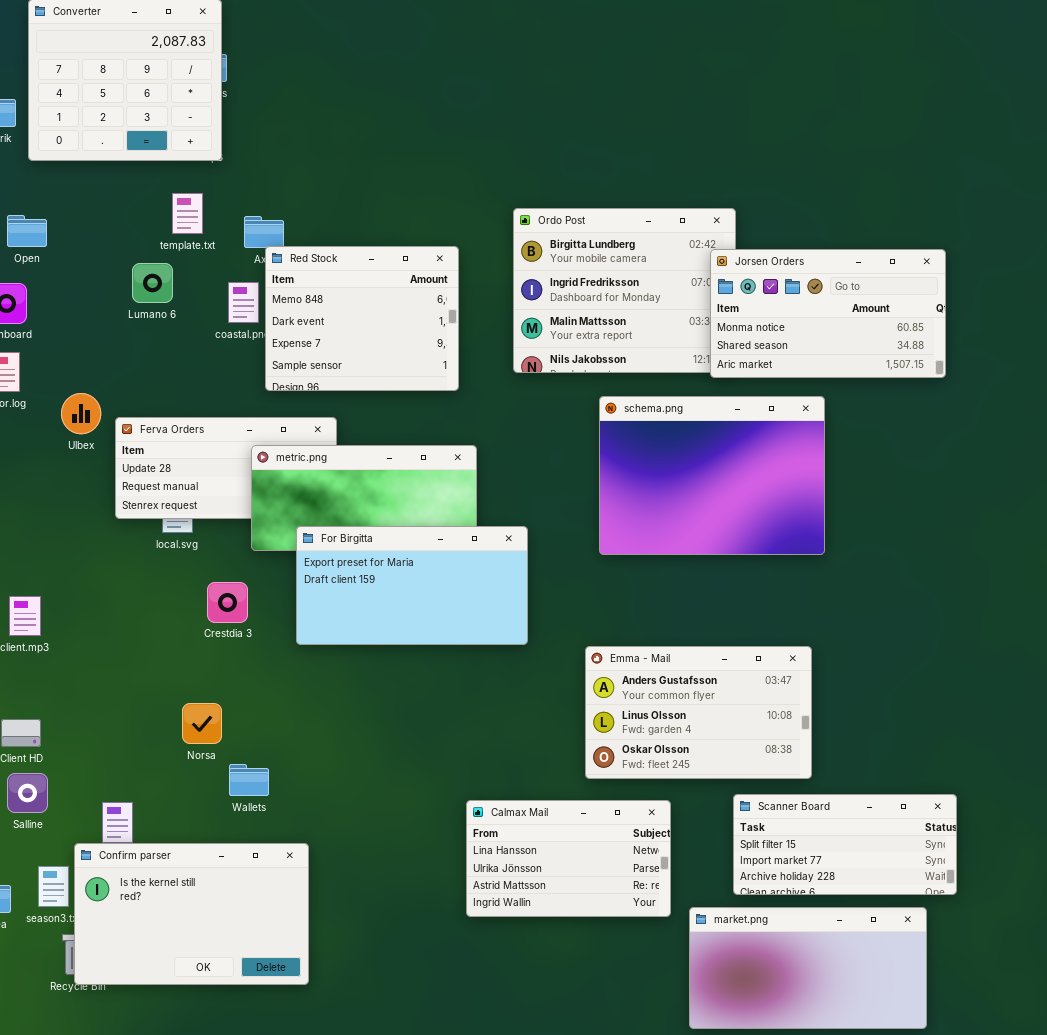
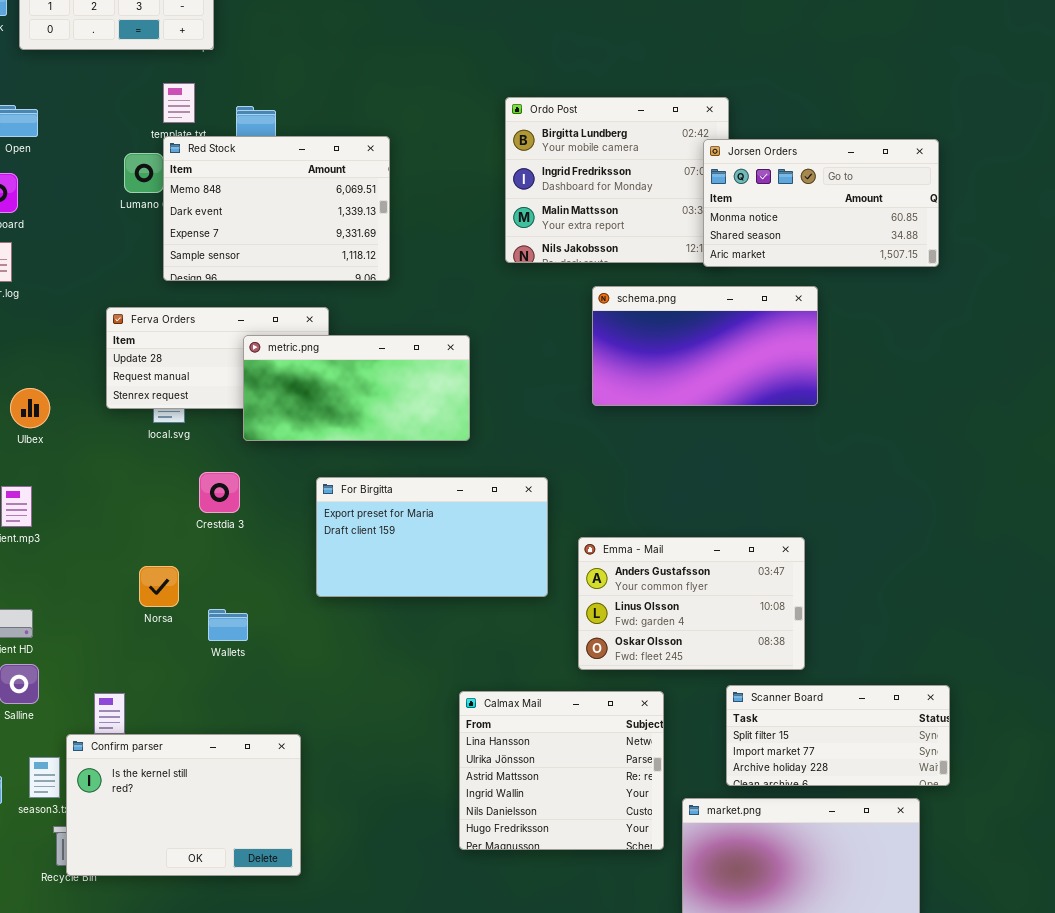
Red Stock: [265,246,459,391] -> [163,136,390,281], moved, resized
Ulbex: [61,393,101,434] -> [10,388,50,428], moved
schema.png: [599,396,825,555] -> [592,286,818,406], resized
For Birgitta: [296,526,528,645] -> [316,477,548,597], moved
Norsa: [182,703,222,744] -> [139,566,179,607], moved
Wallets: [229,764,269,796] -> [208,609,248,641], moved
Calmax Mail: [466,800,671,917] -> [459,691,664,850], resized

